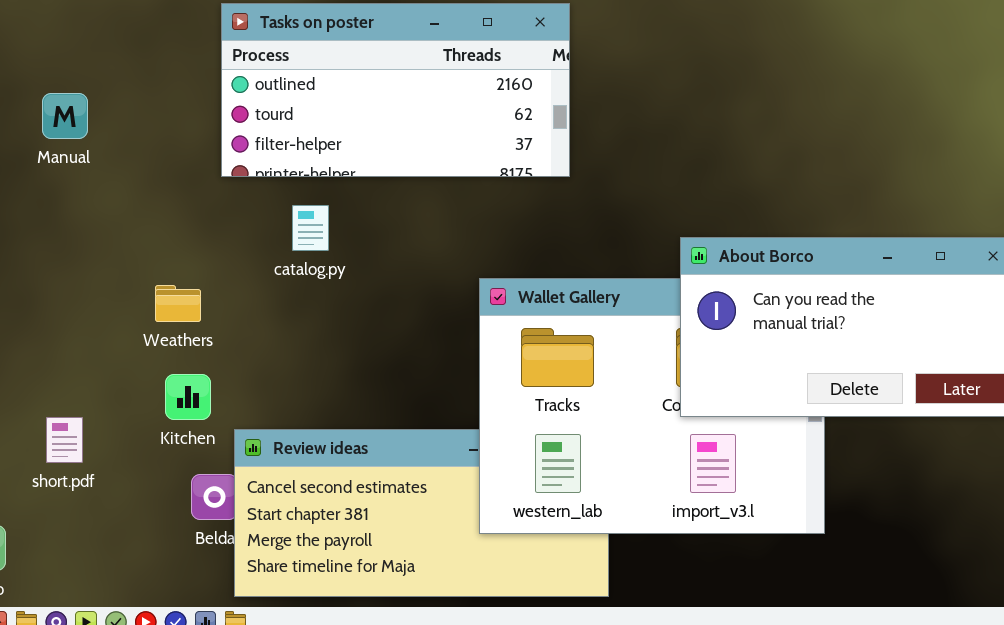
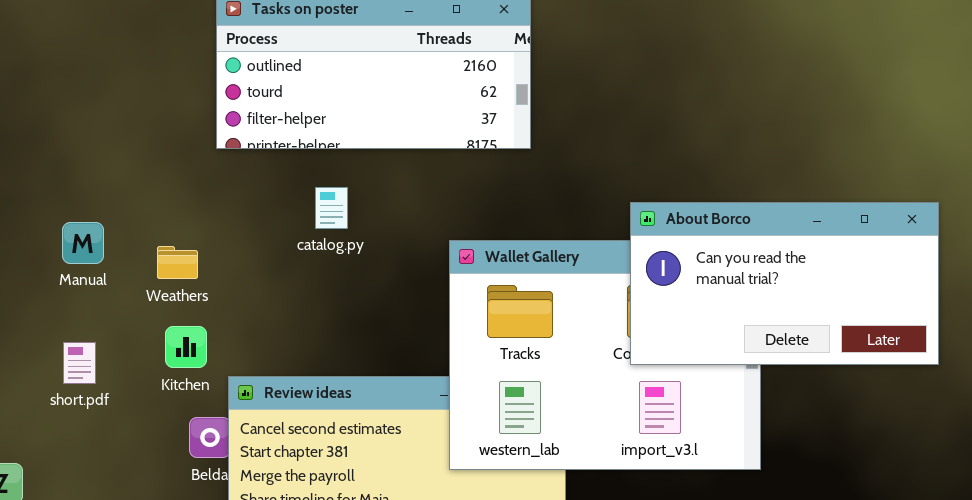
Manual: [42,93,88,139] -> [62,222,104,264], moved
catalog.py: [292,205,329,251] -> [315,187,348,229], moved
short.pdf: [46,417,83,463] -> [63,342,96,384], moved

